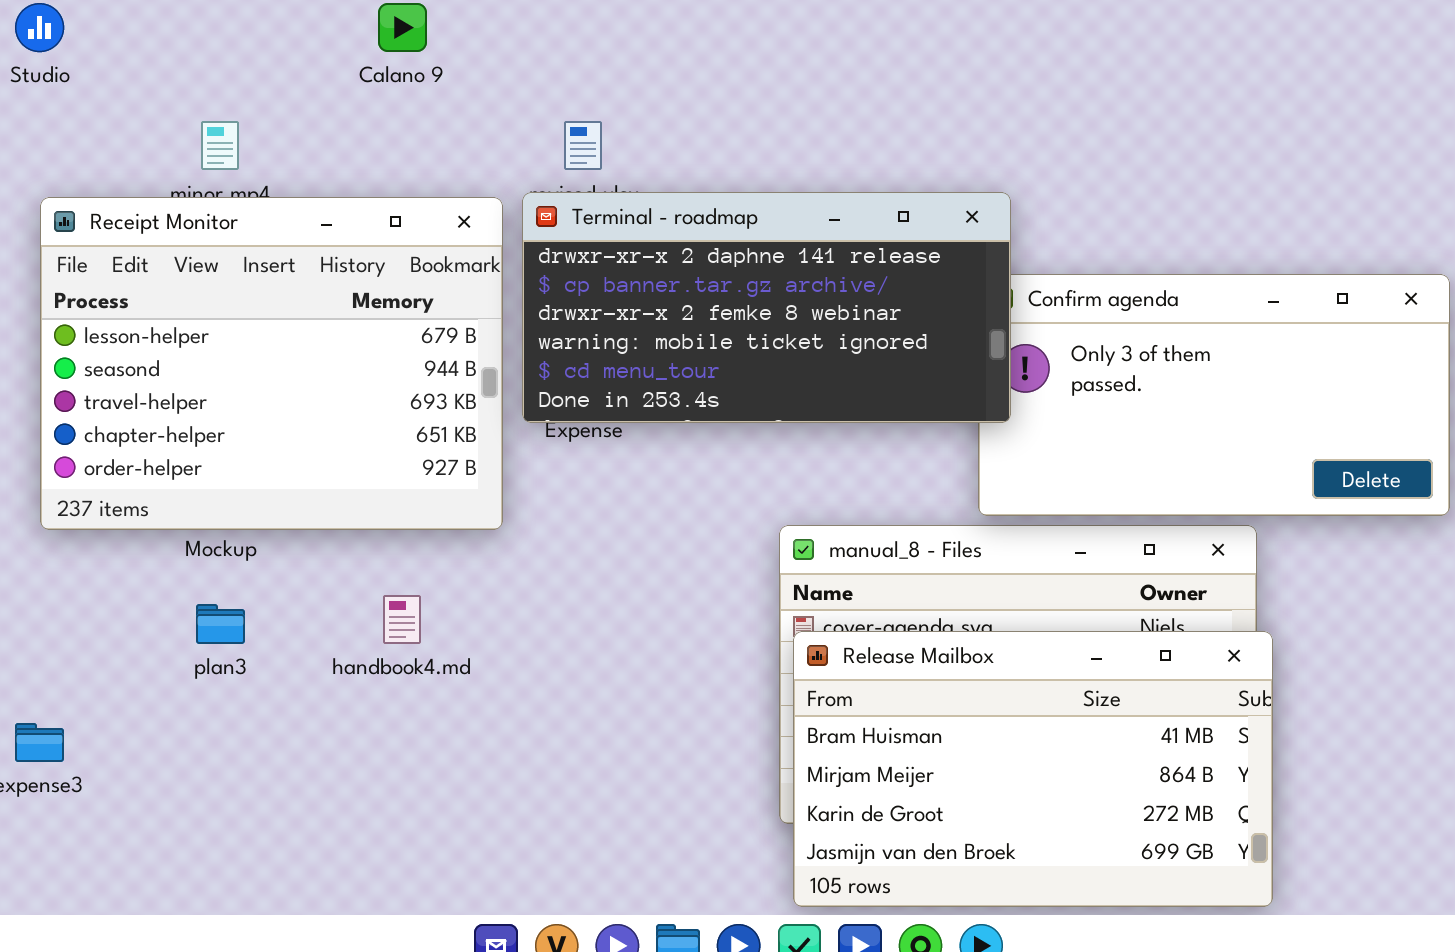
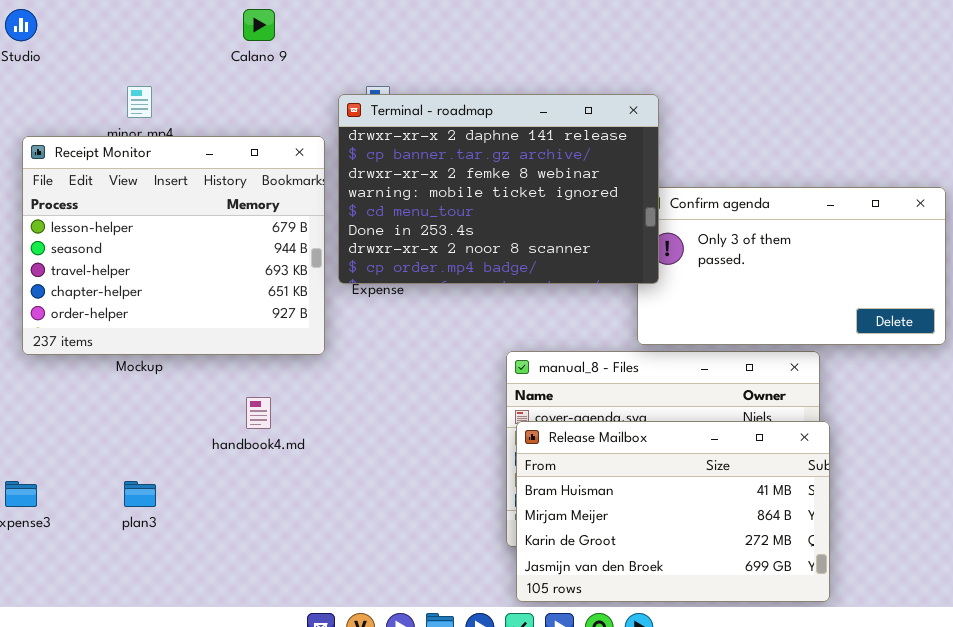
Terminal - roadmap: [522,192,1011,423] -> [338,94,659,284], resized
plan3: [196,604,245,644] -> [124,481,156,507], moved

